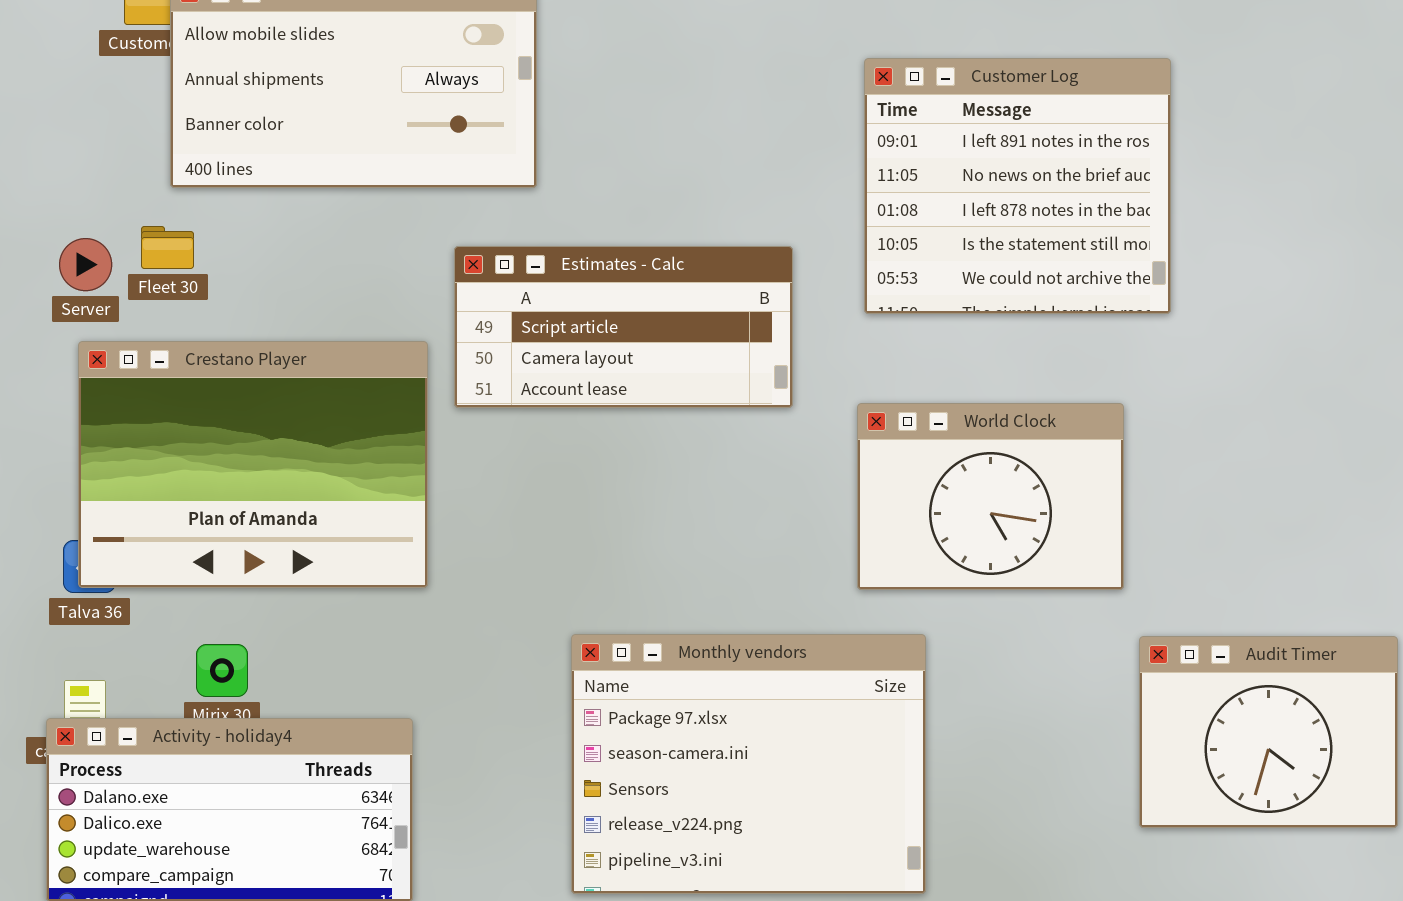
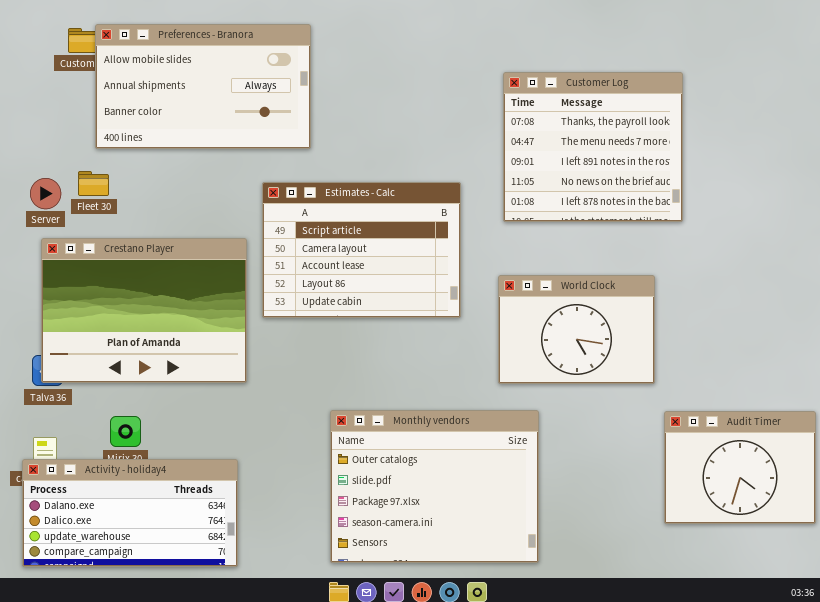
Customer Log: [864,58,1171,314] -> [503,72,683,222], scrolled up 2 rows
Estimates - Calc: [454,246,793,408] -> [262,182,461,318], resized
Monthly vendors: [571,634,926,894] -> [330,410,539,563], scrolled up 2 rows

